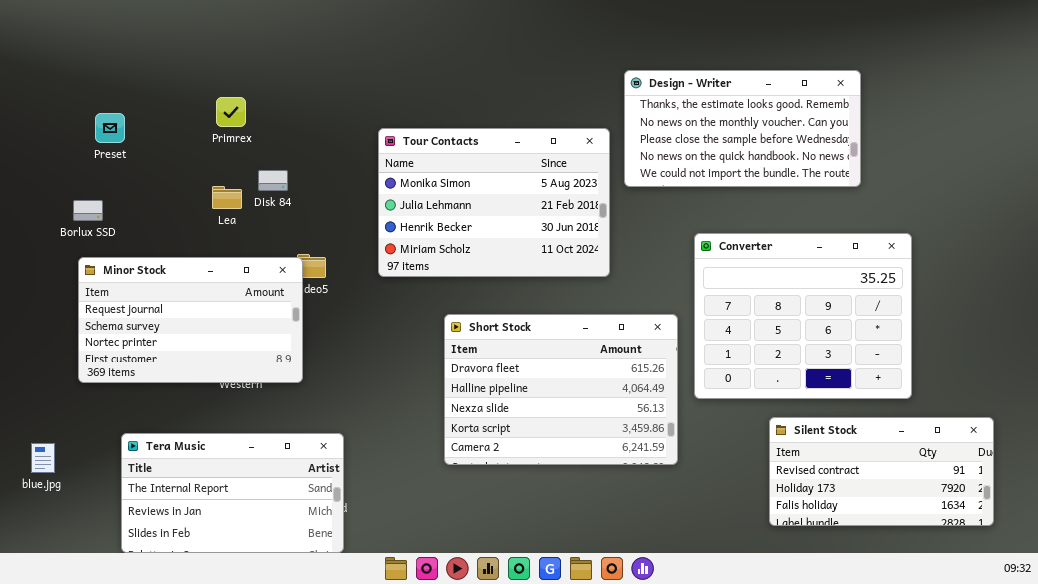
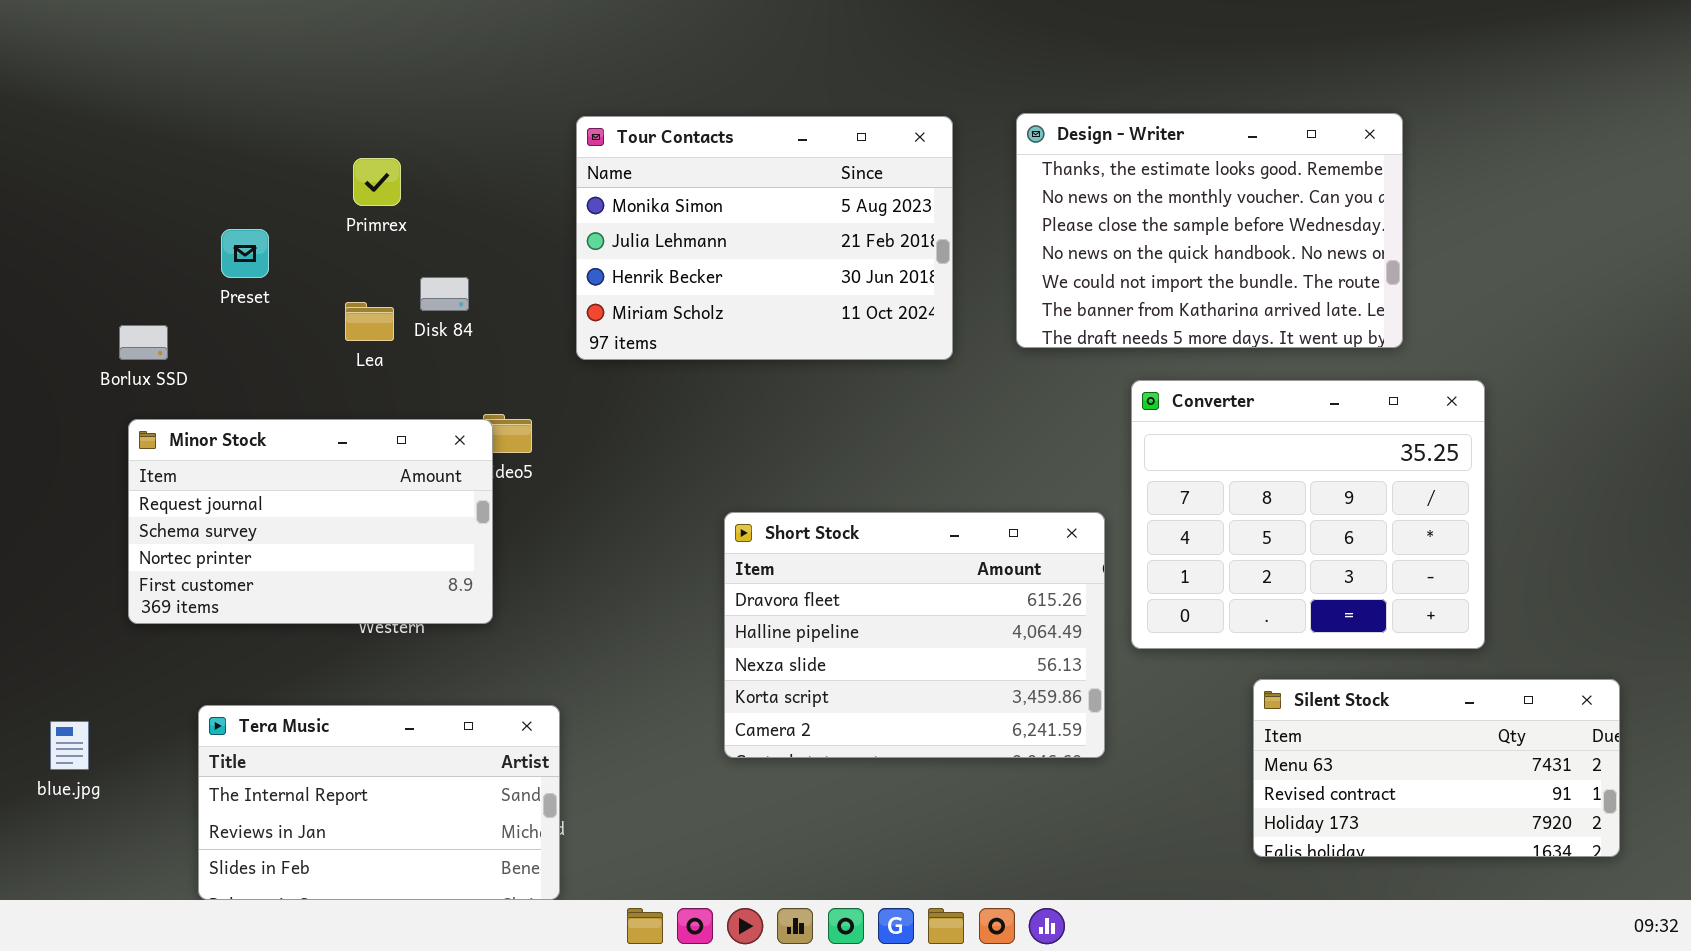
Design - Writer: [624,70,861,187] -> [1016,113,1403,348], resized
Preset: [95,113,125,143] -> [221,229,269,278], moved
Tour Contacts: [378,128,610,277] -> [576,116,953,360], moved
Silent Stock: [769,417,994,526] -> [1253,679,1620,857], scrolled up 1 row

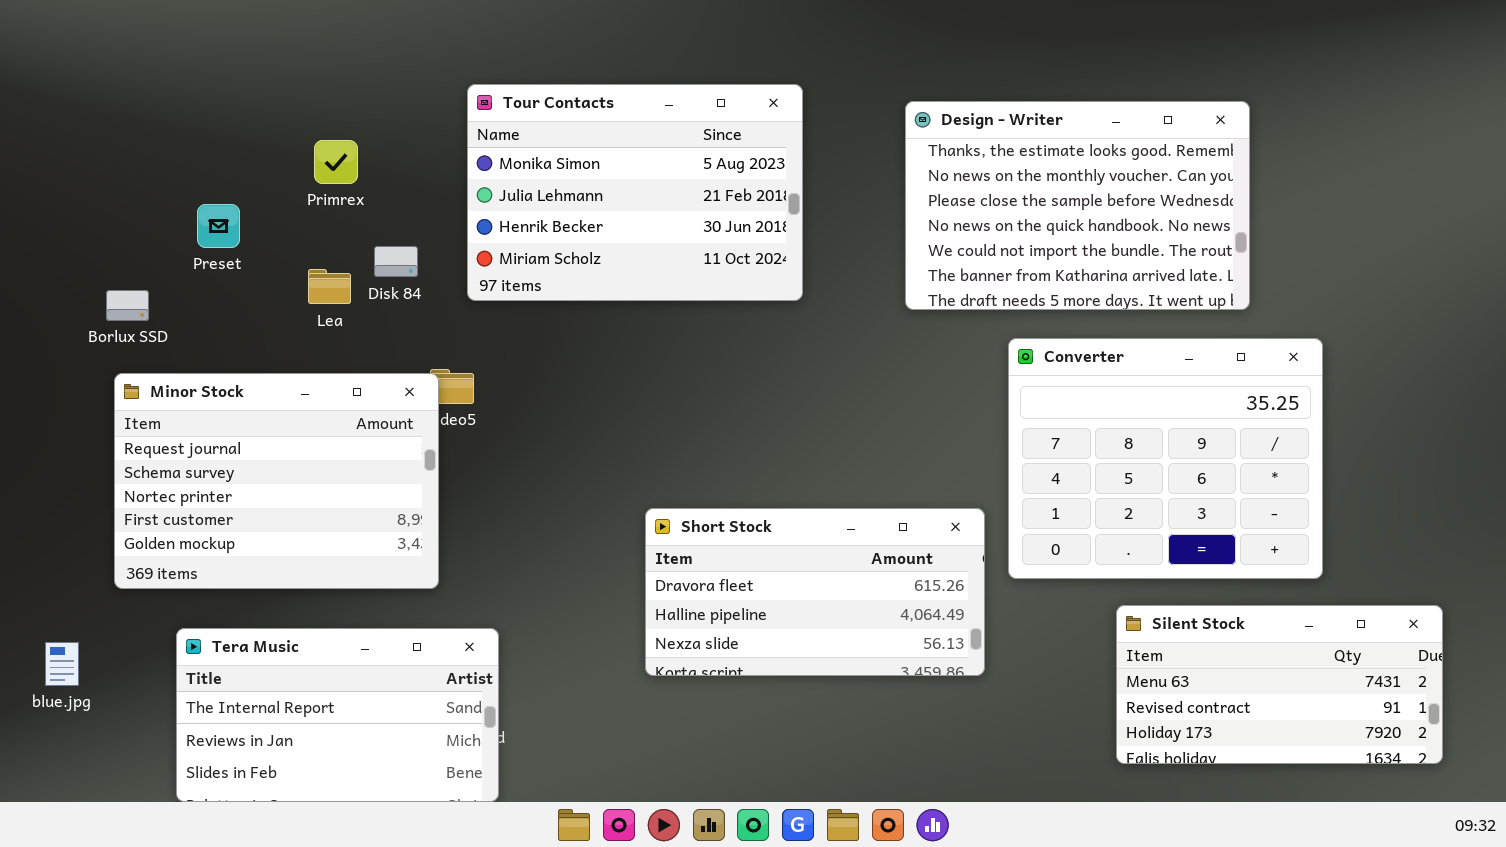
Tour Contacts: [576,116,953,360] -> [467,84,803,301], moved
Minor Stock: [128,419,493,624] -> [114,373,439,589], resized
Short Stock: [724,512,1105,758] -> [645,508,985,676], resized

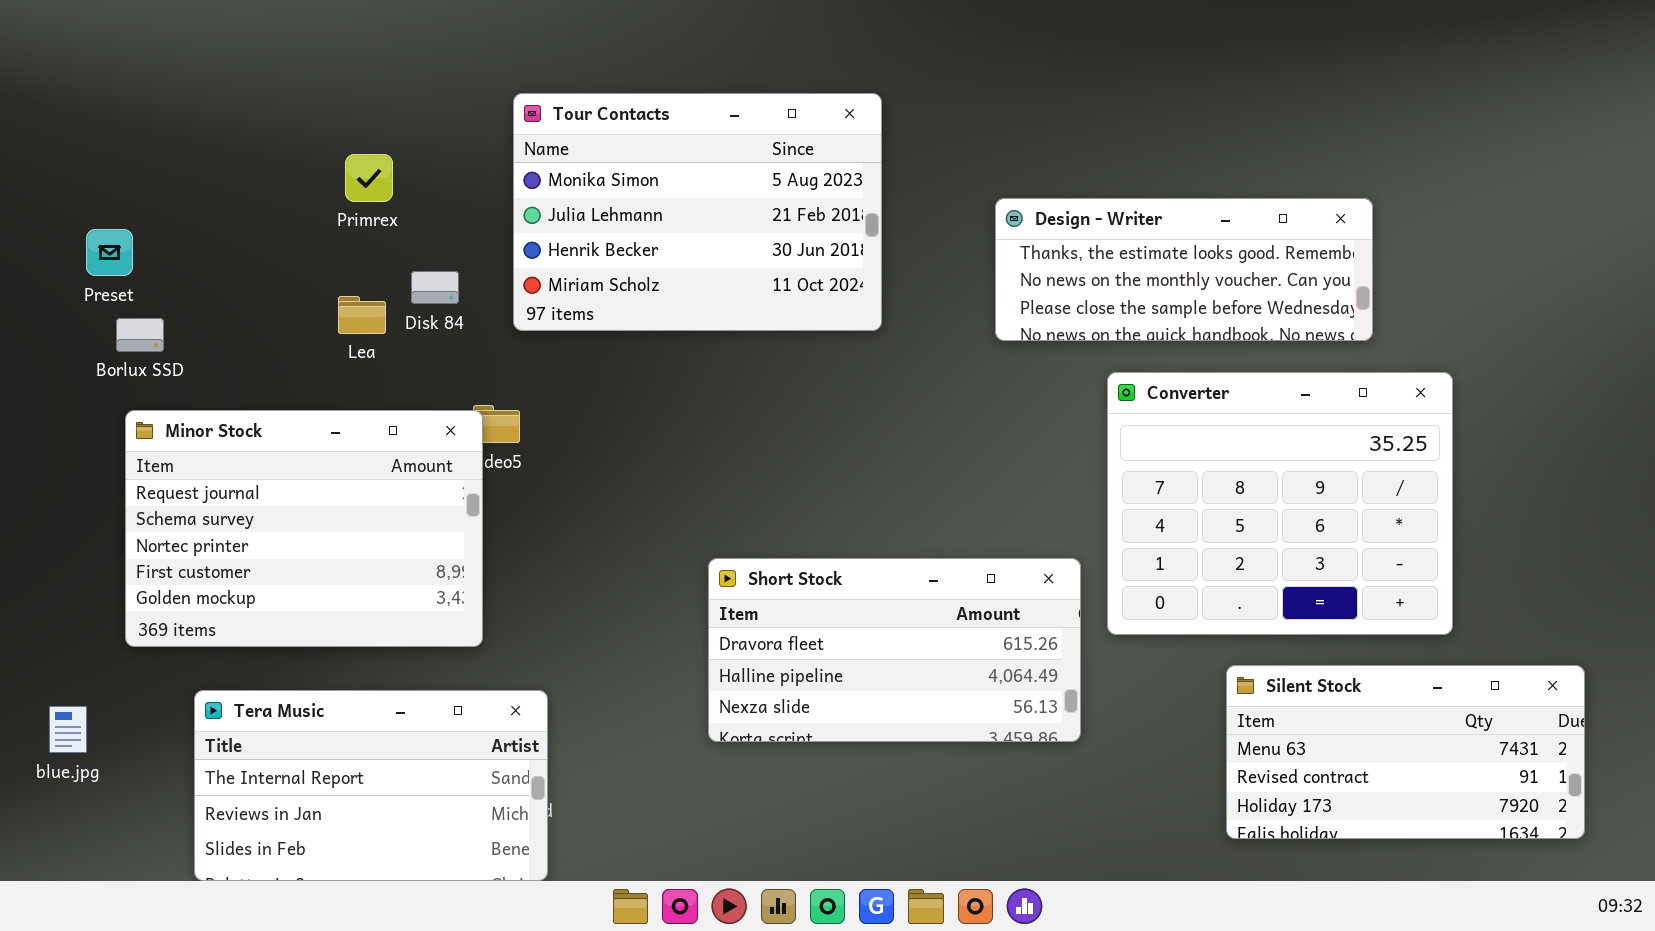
Design - Writer: [905,101,1250,310] -> [995,198,1373,341], resized
Preset: [197,204,240,248] -> [86,229,133,276], moved

